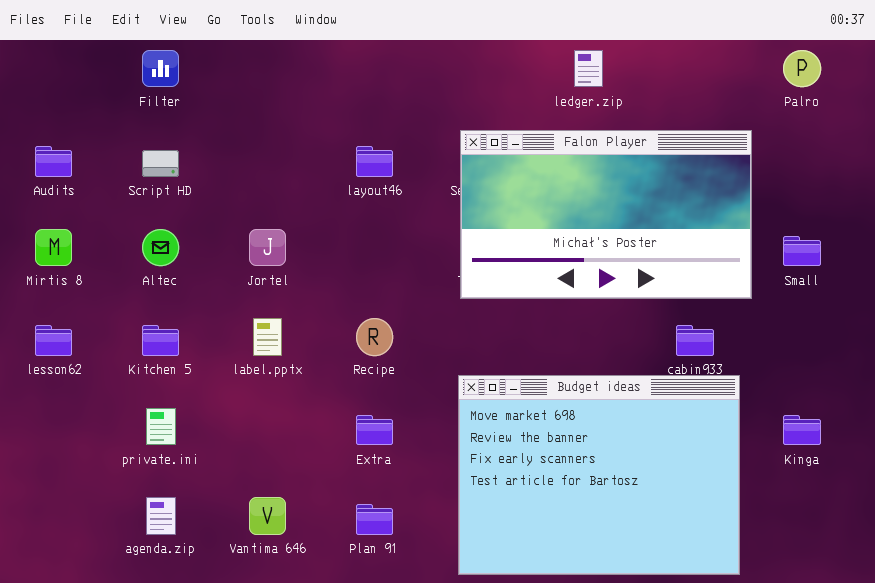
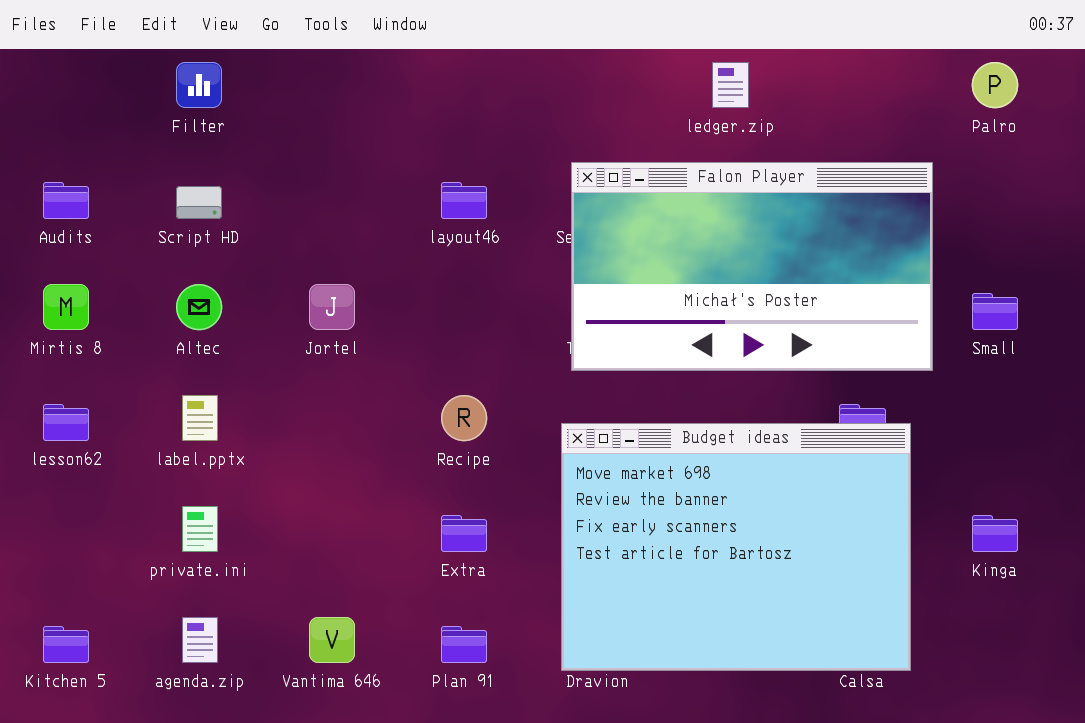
label.pptx: [253,318,282,356] -> [182,395,218,441], moved
Kitchen 5: [142,325,179,356] -> [43,626,89,663], moved
Budget ideas: [458,375,740,575] -> [561,423,911,671], moved

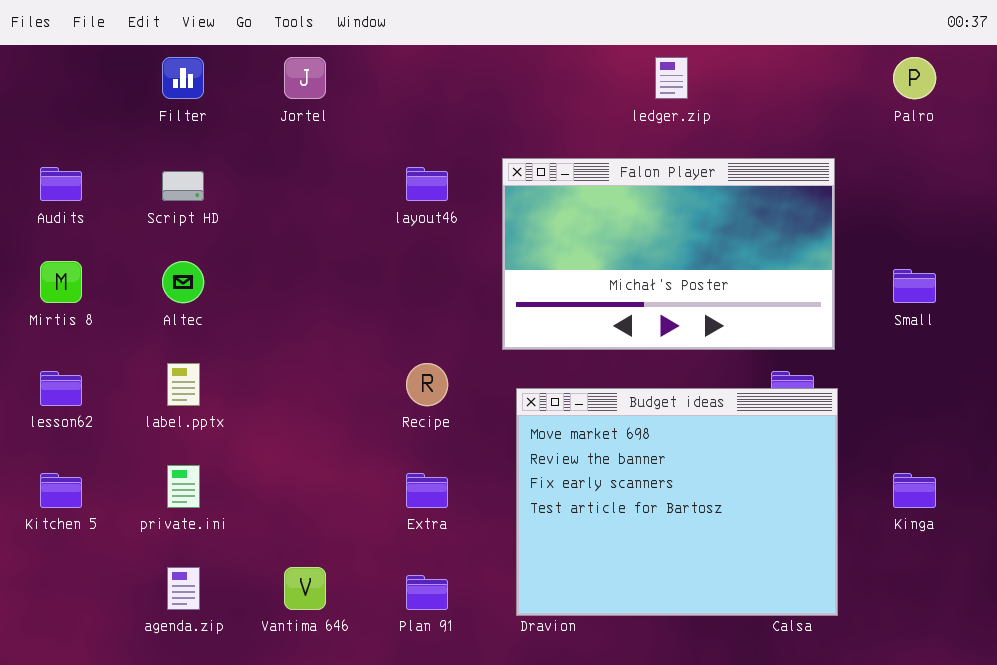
Falon Player: [571,162,933,371] -> [502,158,835,350], moved
Jortel: [309,284,355,330] -> [284,57,326,99], moved
Kitchen 5: [43,626,89,663] -> [40,473,82,508], moved

